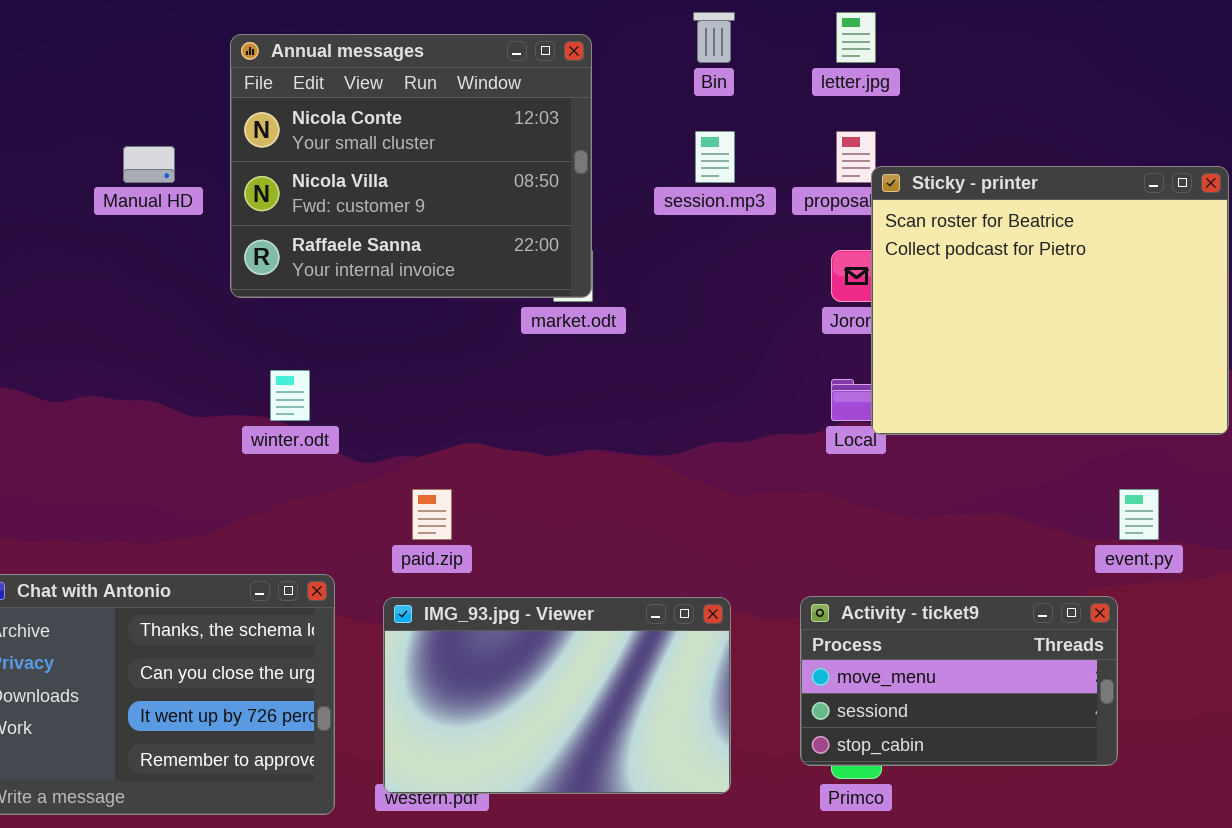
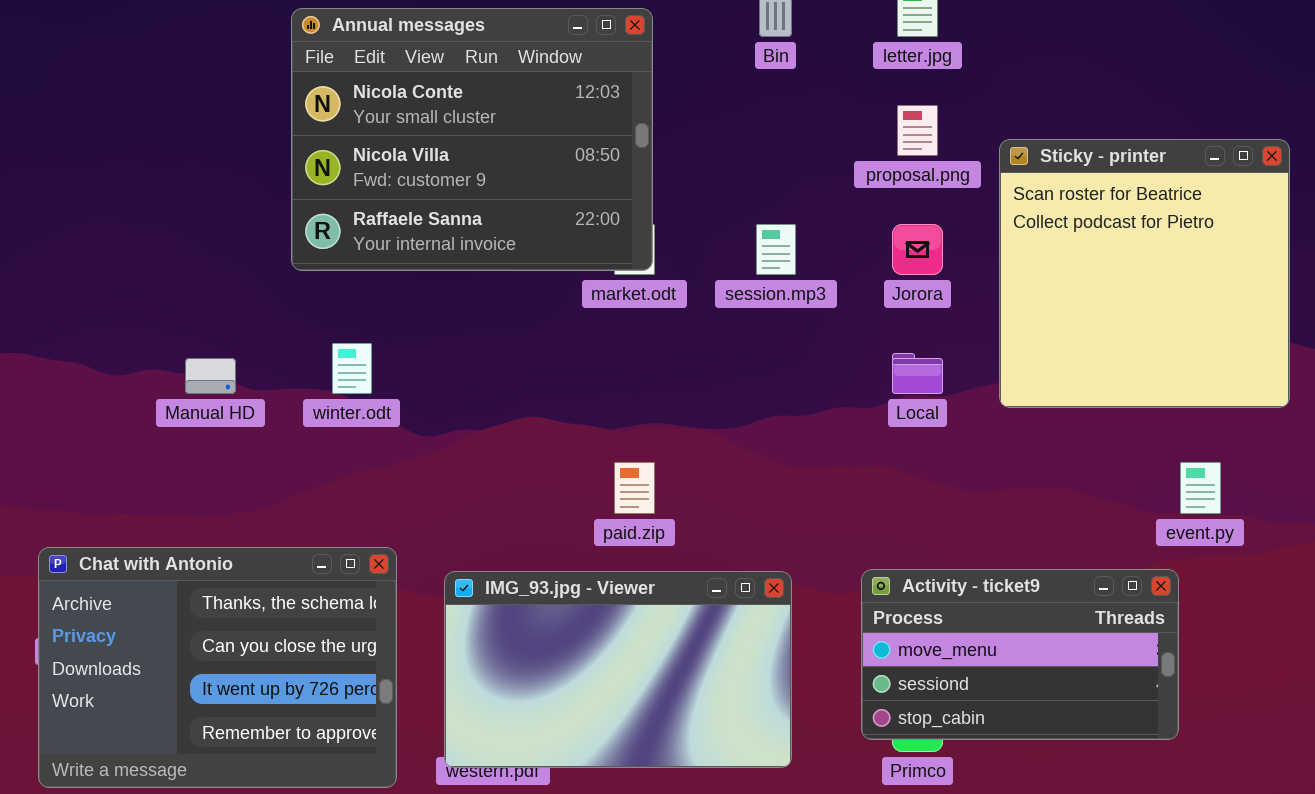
session.mp3: [695,131,735,183] -> [756,224,796,275], moved
Manual HD: [123,146,175,183] -> [185,358,236,394], moved
Sticky - printer: [871,166,1229,435] -> [999,139,1290,408], resized
paid.zip: [412,489,452,540] -> [614,462,655,514], moved

